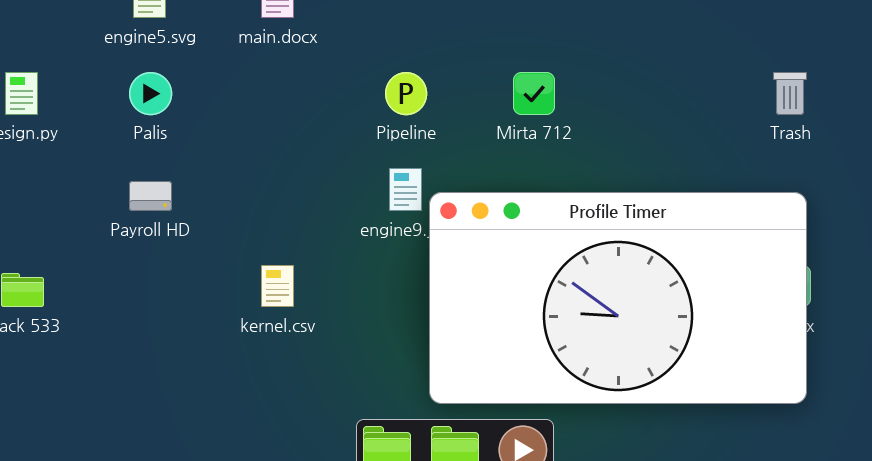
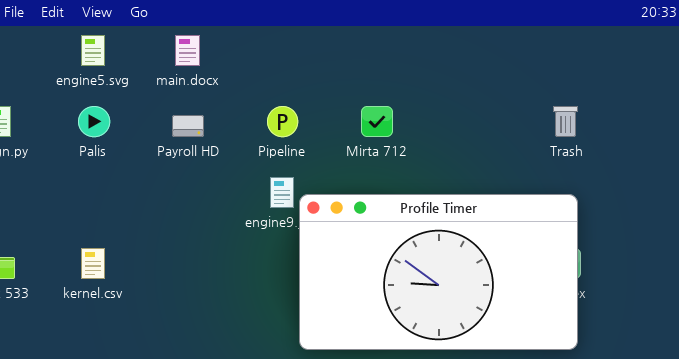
Payroll HD: [129,181,172,211] -> [172,115,204,137], moved
kernel.csv: [261,265,294,307] -> [81,248,105,279], moved

